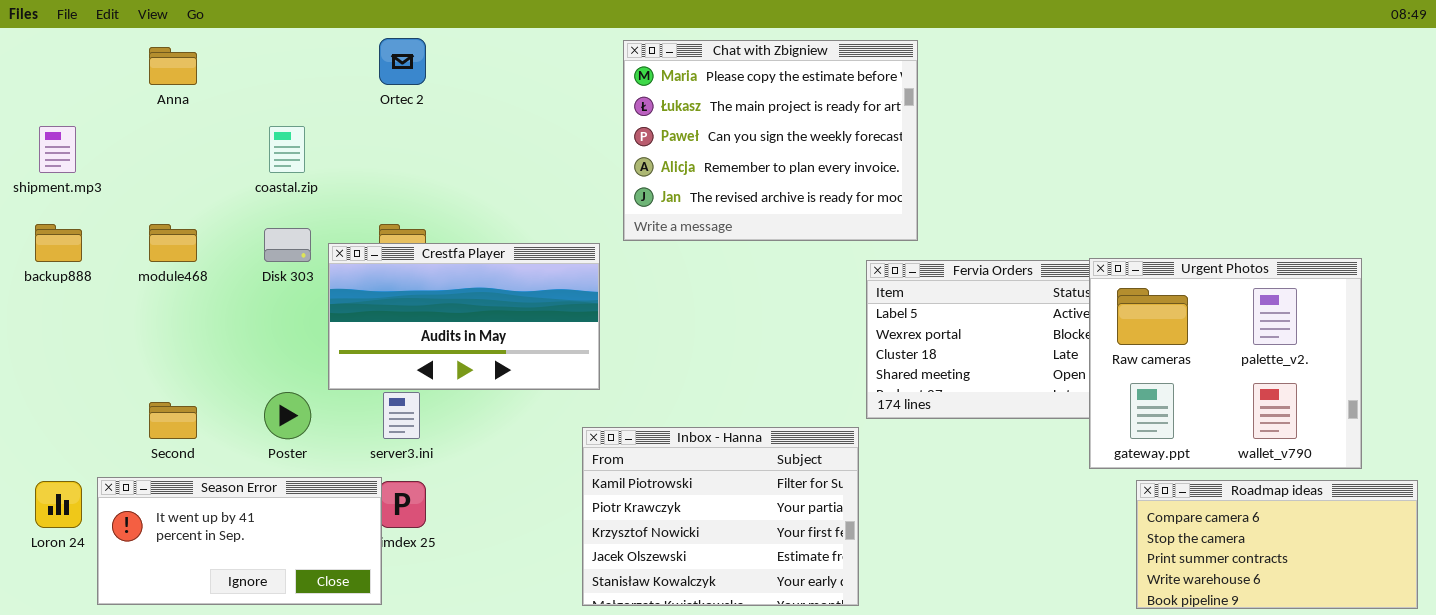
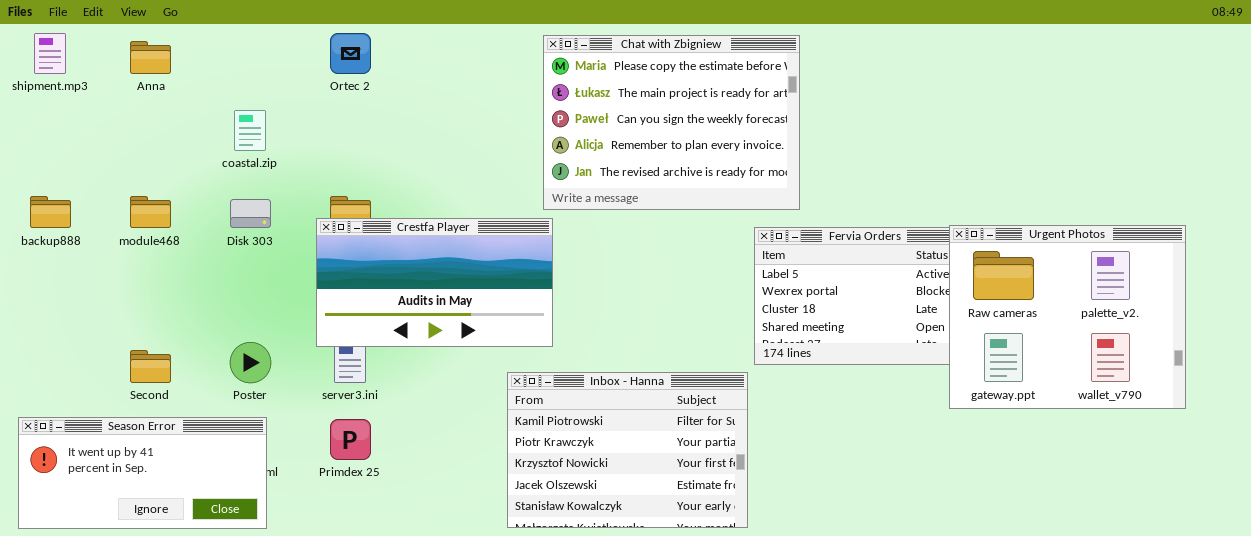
shipment.mp3: [39,126,76,173] -> [34,33,66,74], moved
Crestfa Player: [328,243,600,390] -> [316,218,553,347], moved
Season Error: [97,477,382,605] -> [18,417,267,529], moved
Roadmap ideas: [1136,480,1418,609] -> none, closed

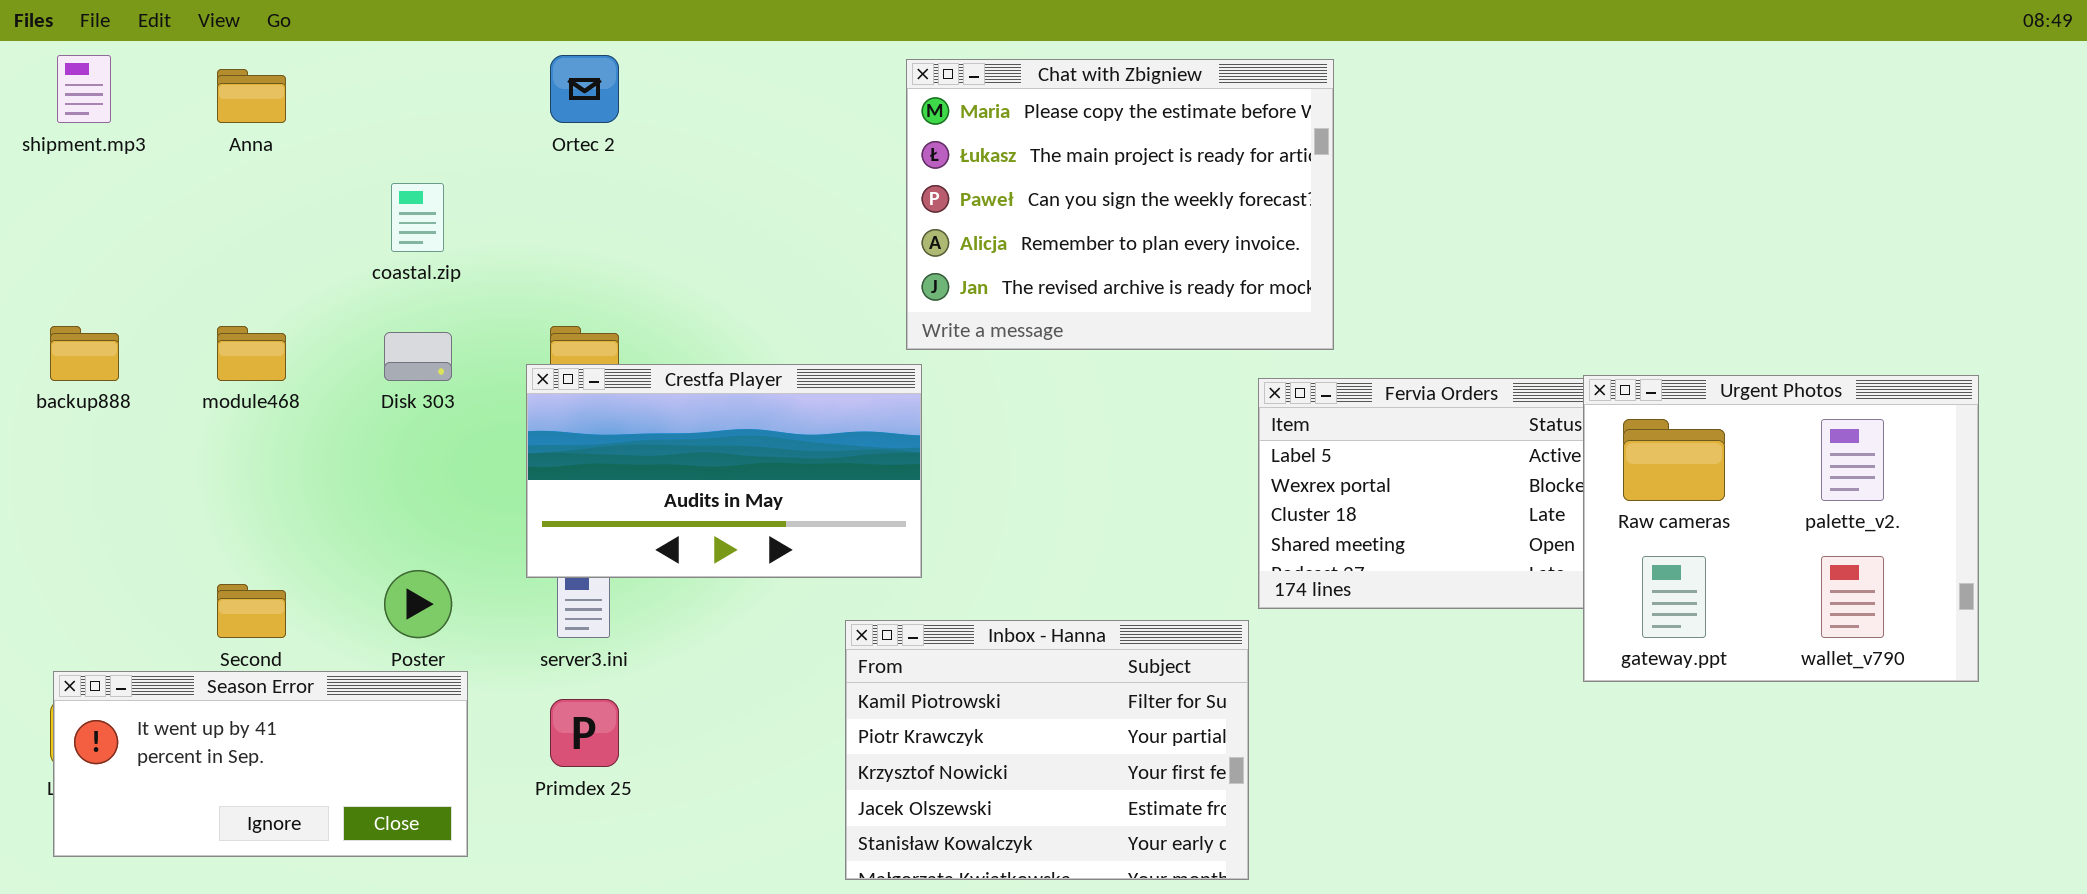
Season Error: [18,417,267,529] -> [53,671,468,857], moved

